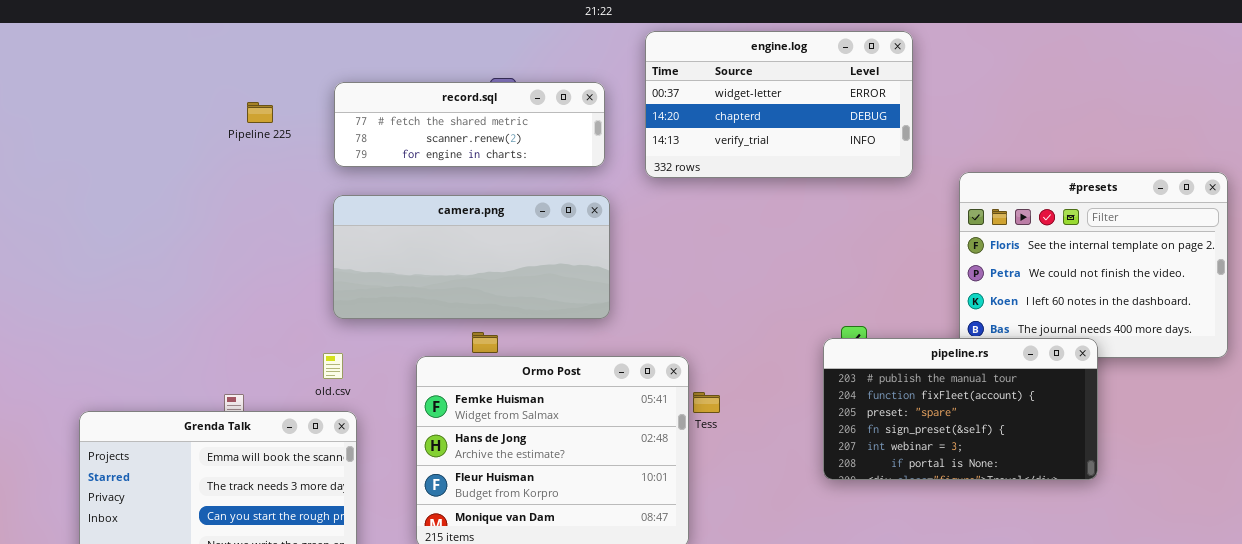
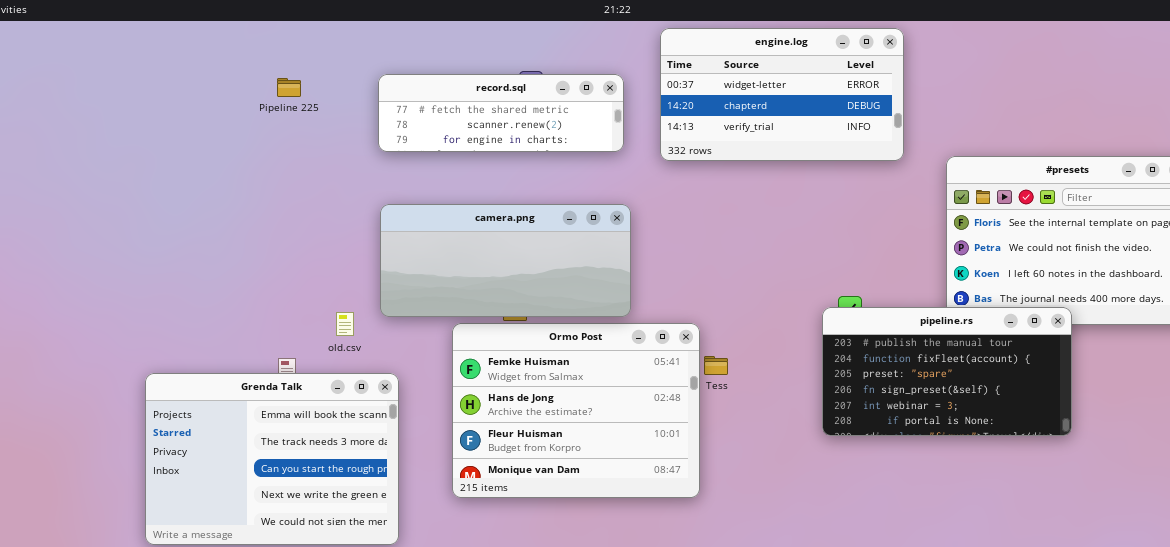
Pipeline 225: [247,102,273,123] -> [277,78,301,97], moved
camera.png: [333,195,610,319] -> [380,204,631,317], moved
old.csv: [323,353,343,379] -> [336,312,354,336], moved

